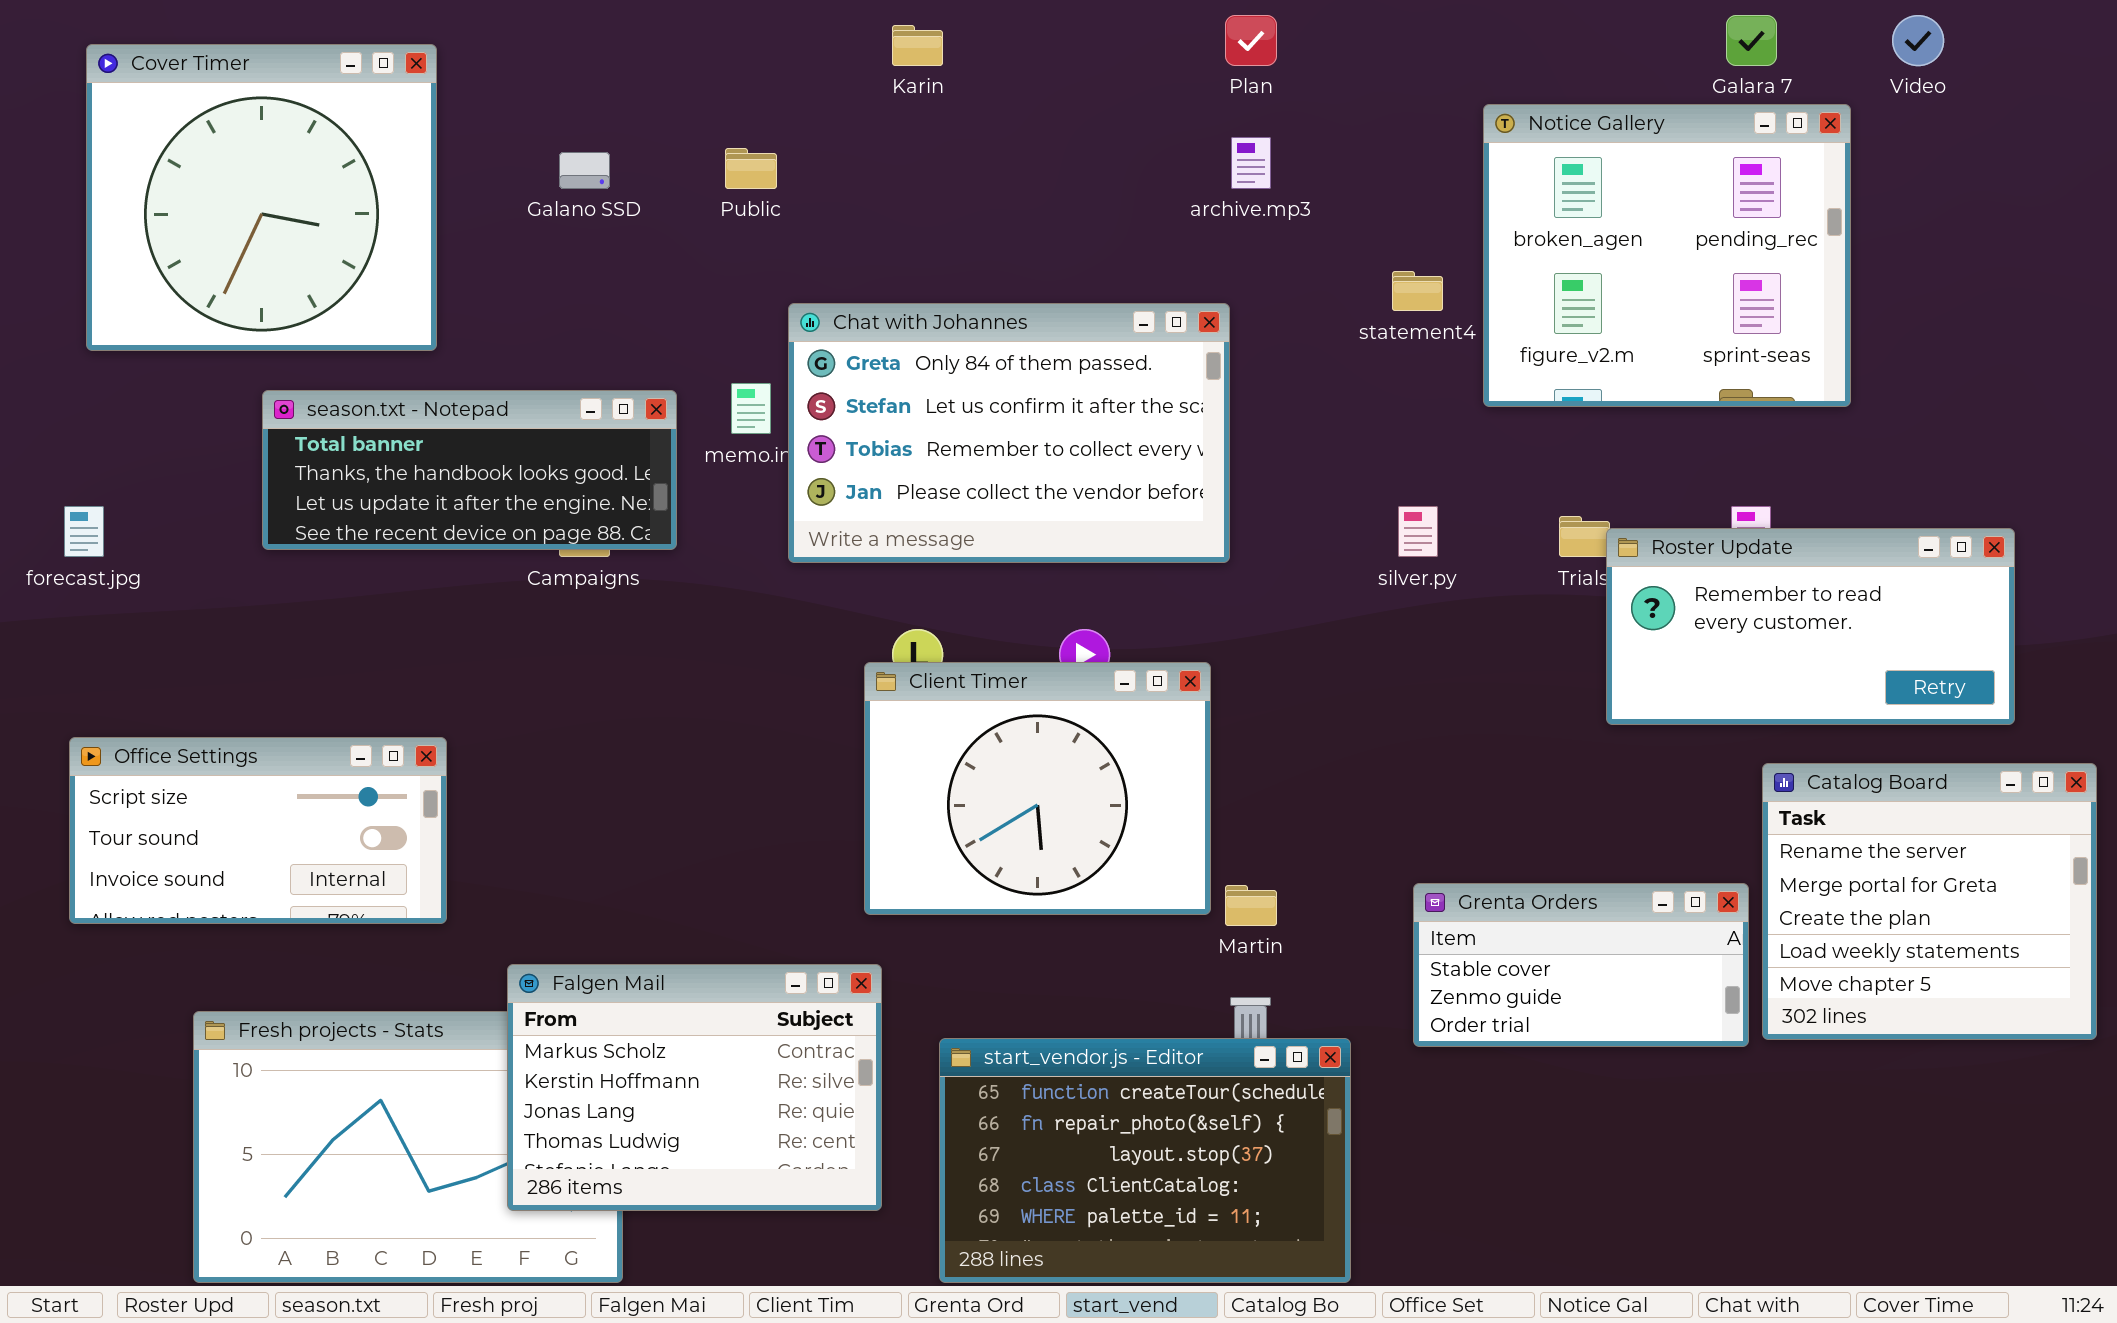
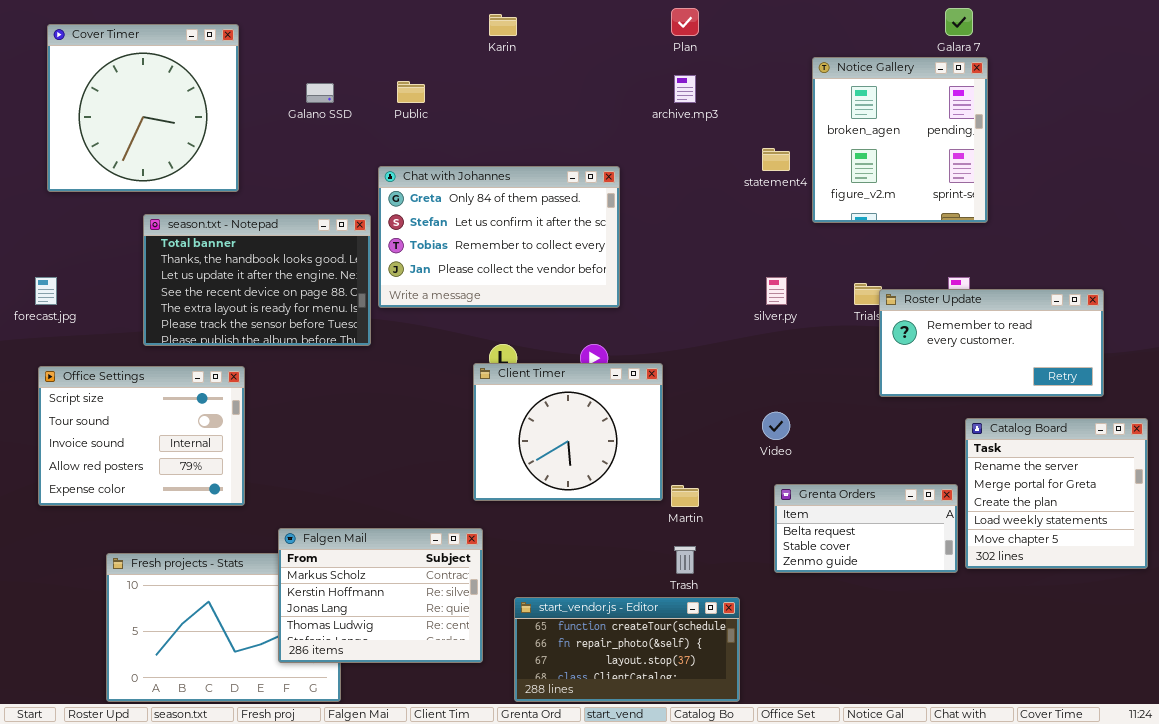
Video: [1892,15,1944,66] -> [762,412,790,440], moved
Notice Gallery: [1483,104,1851,407] -> [812,57,988,223], resized
Chat with Johannes: [788,303,1230,563] -> [378,166,620,308], moved
season.txt - Notepad: [262,390,677,550] -> [143,214,371,346], resized
Office Settings: [69,737,447,924] -> [38,366,245,506], resized
Grenta Orders: [1413,883,1749,1047] -> [774,484,958,573], scrolled up 1 row
start_vendor.js - Editor: [939,1038,1351,1283] -> [514,597,740,702], resized

